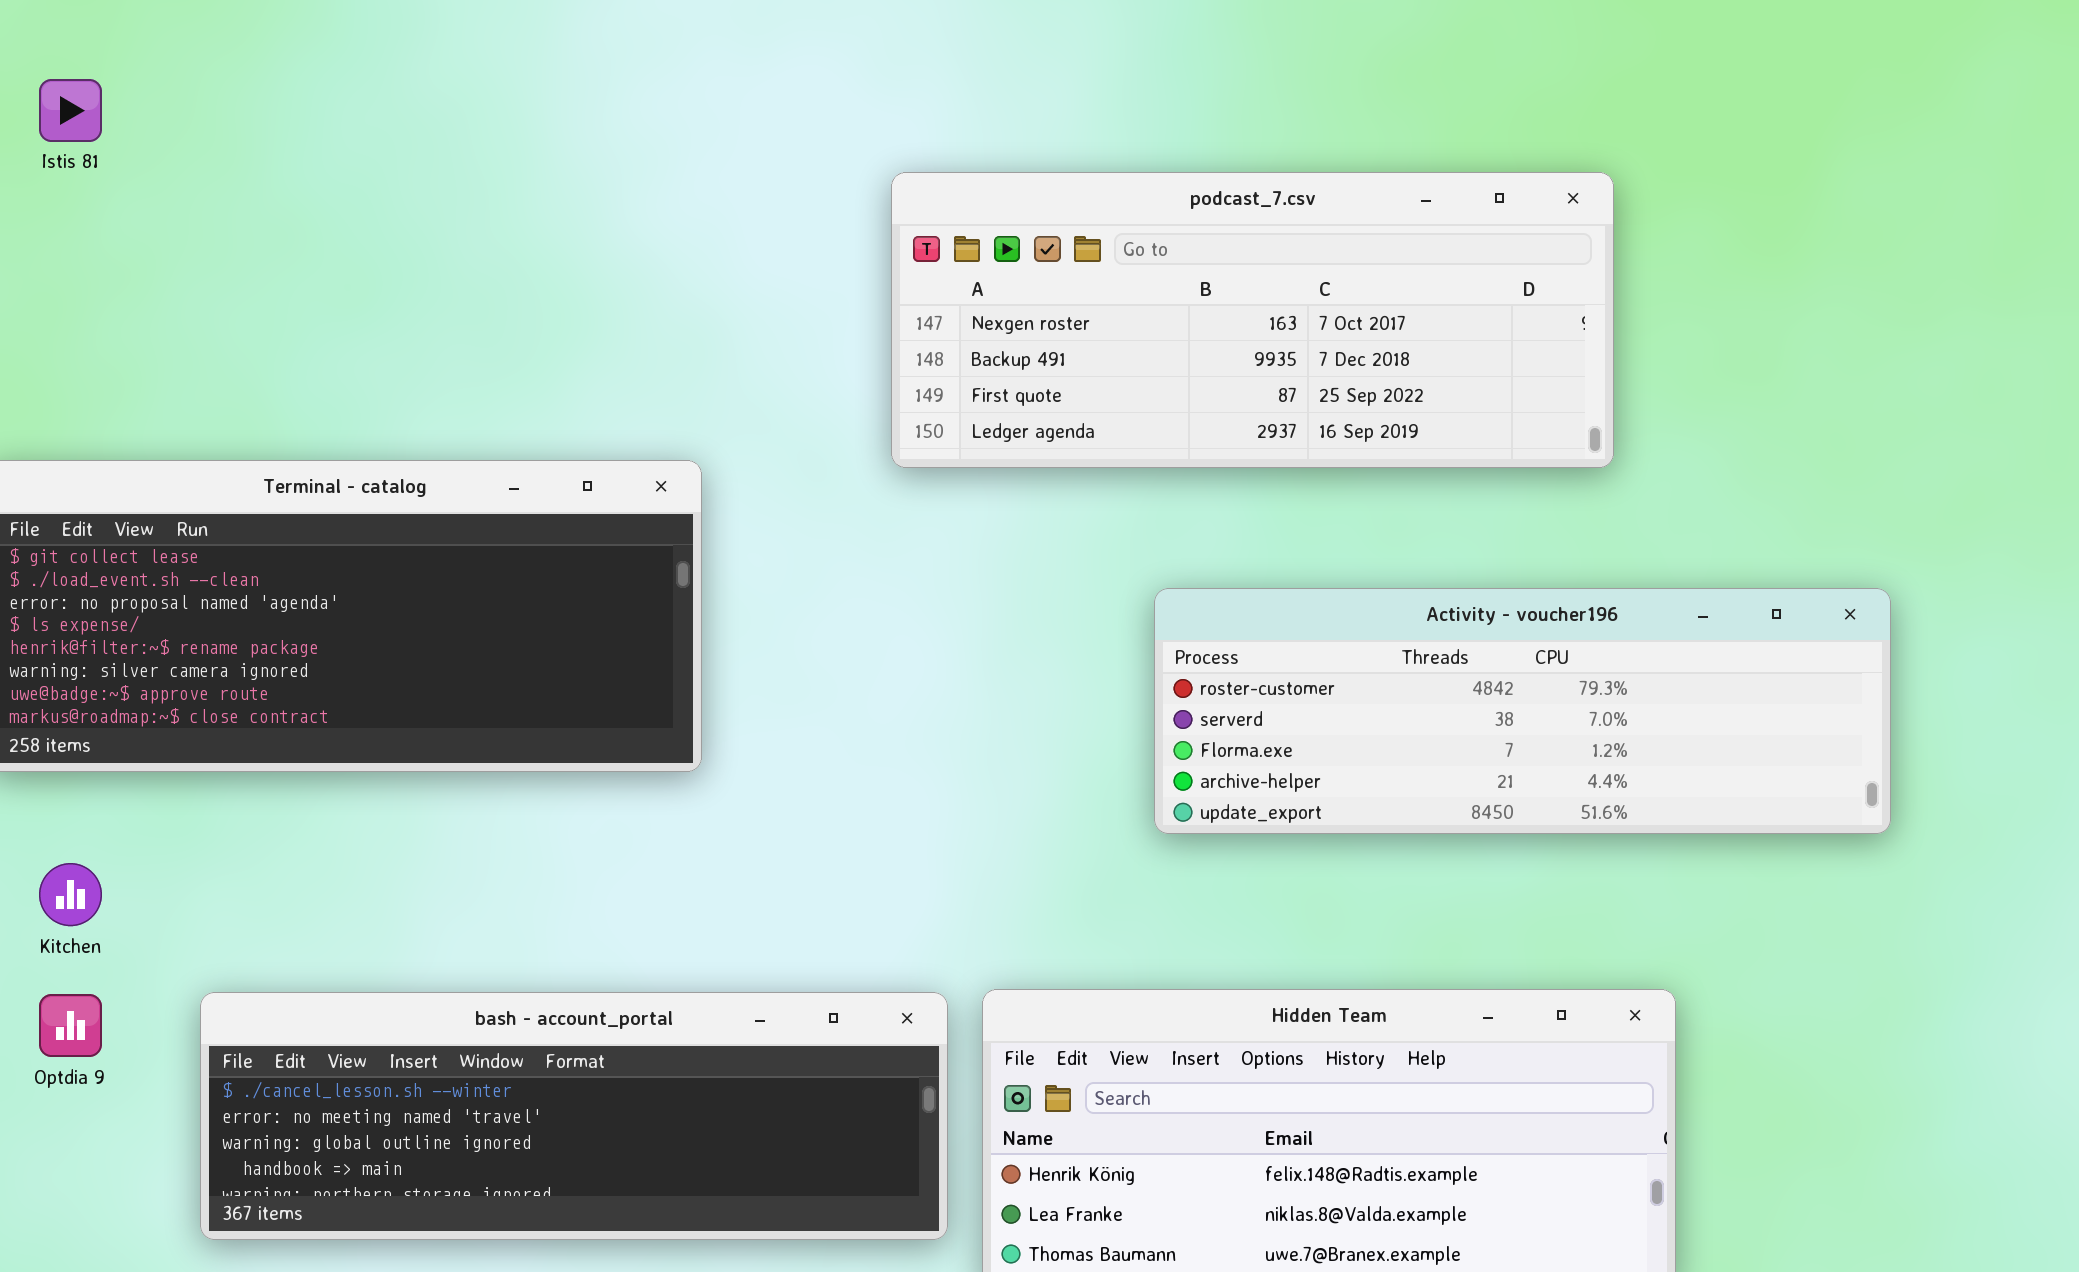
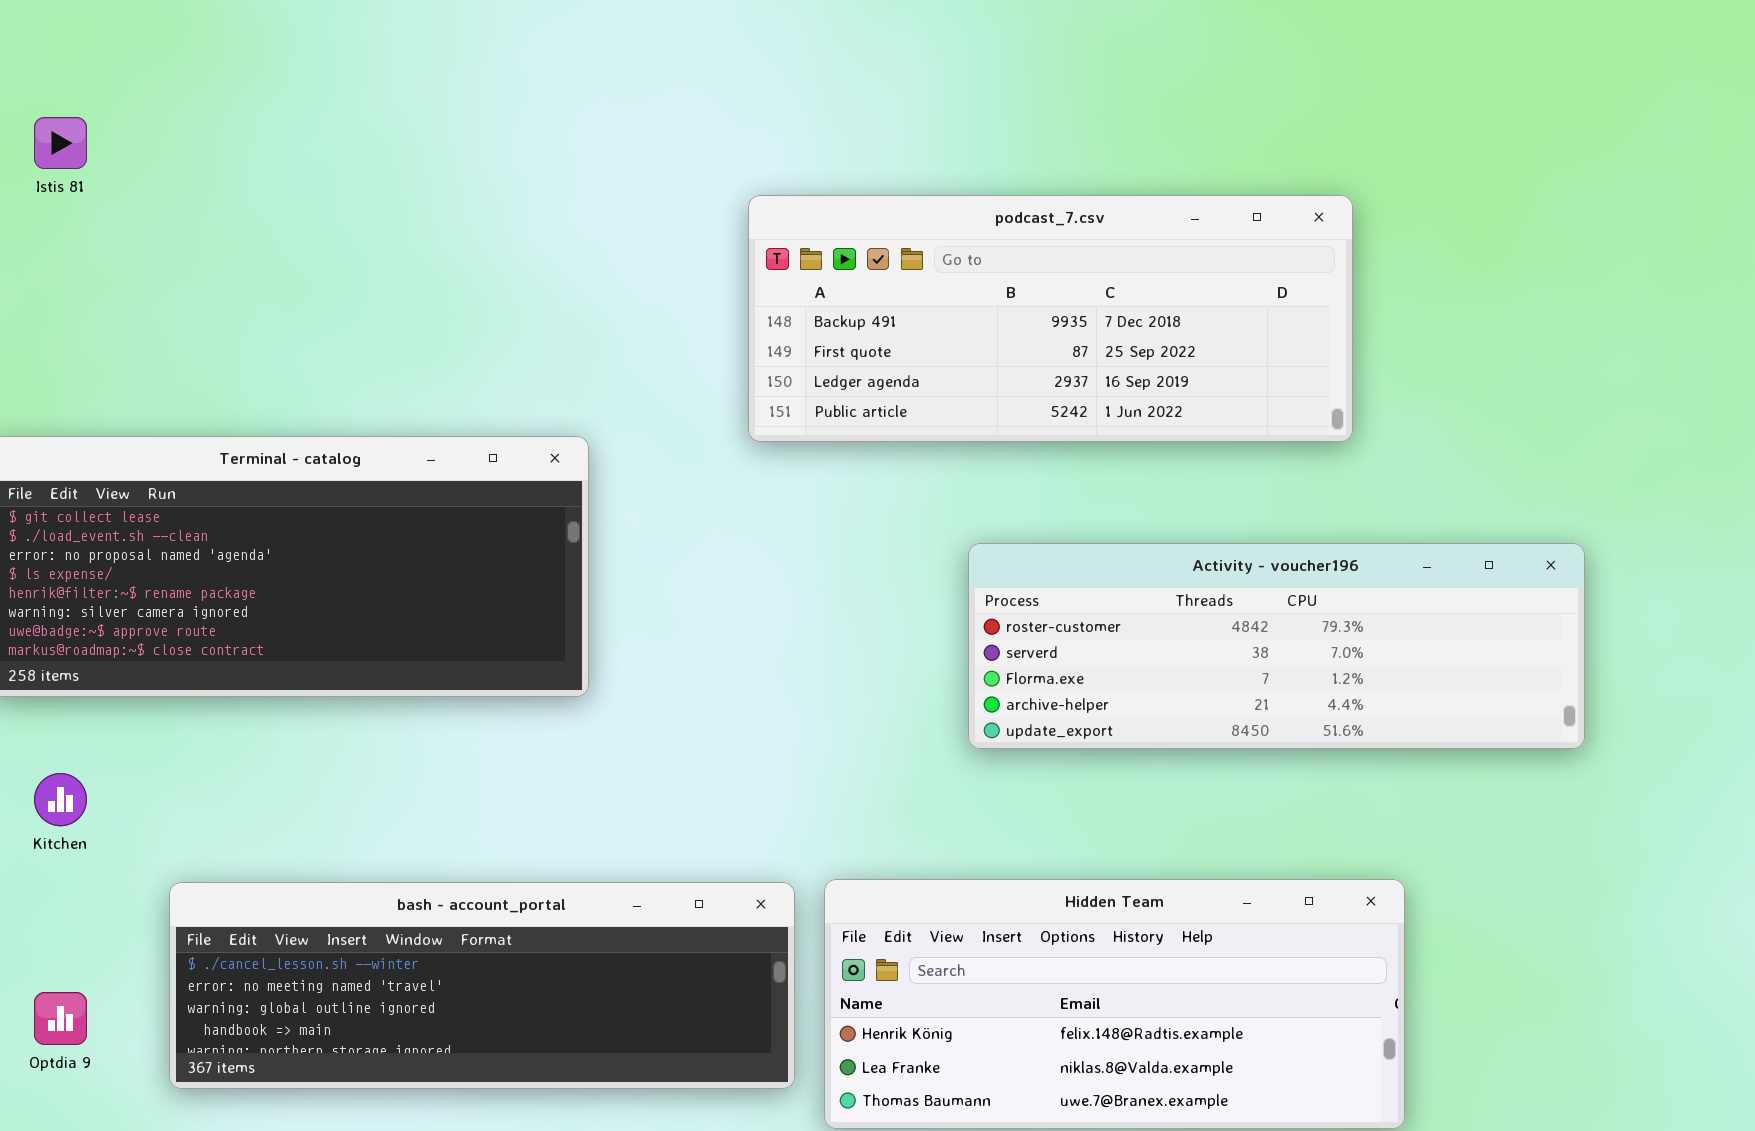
podcast_7.csv: [891,172,1614,468] -> [748,195,1353,442], scrolled down 1 row
Optdia 9: [39,994,102,1057] -> [34,992,87,1045], moved

